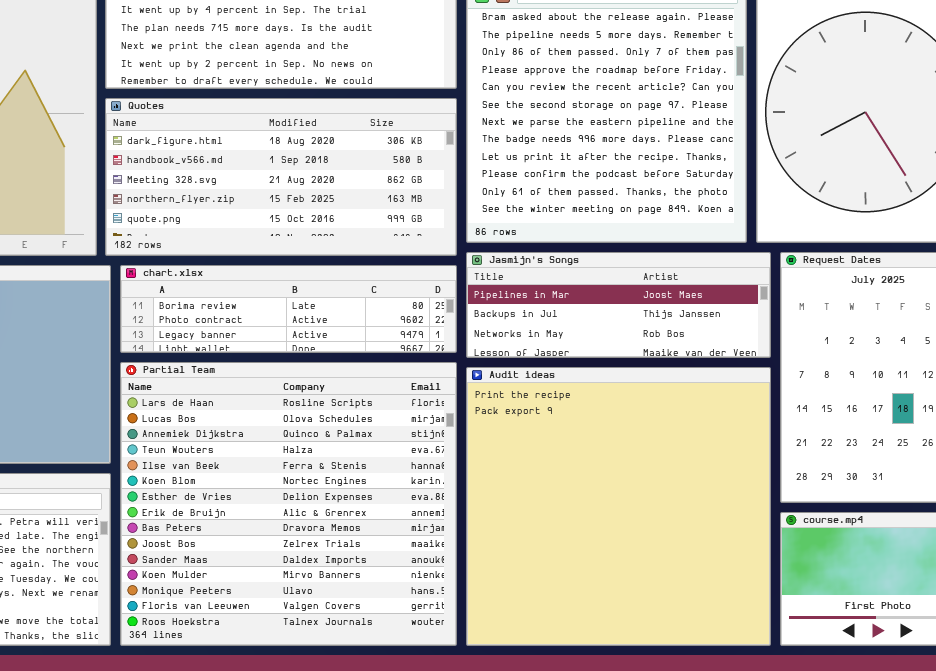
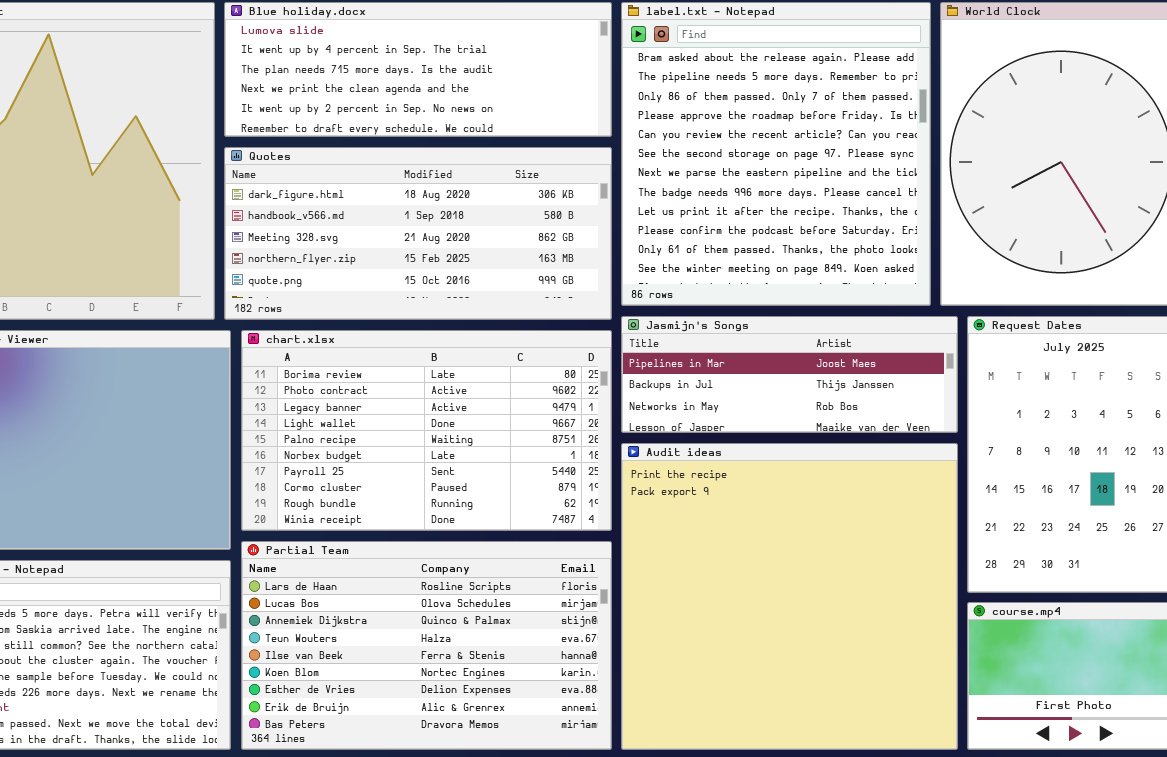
chart.xlsx: [120,265,457,353] -> [241,330,612,531], resized
Partial Team: [120,362,457,646] -> [241,541,612,750], resized

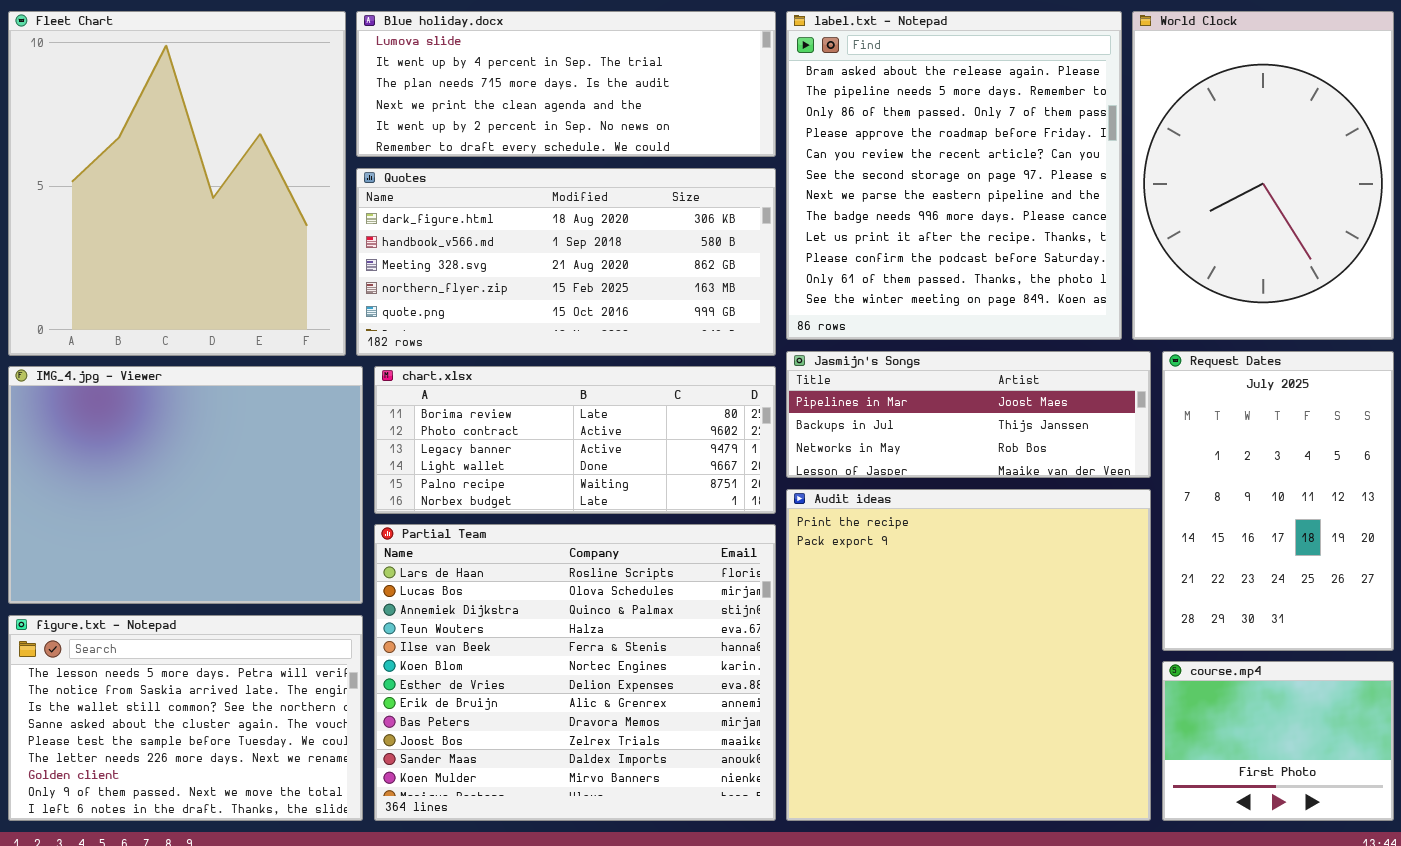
chart.xlsx: [241,330,612,531] -> [374,366,776,514], resized
Partial Team: [241,541,612,750] -> [374,524,776,821], resized

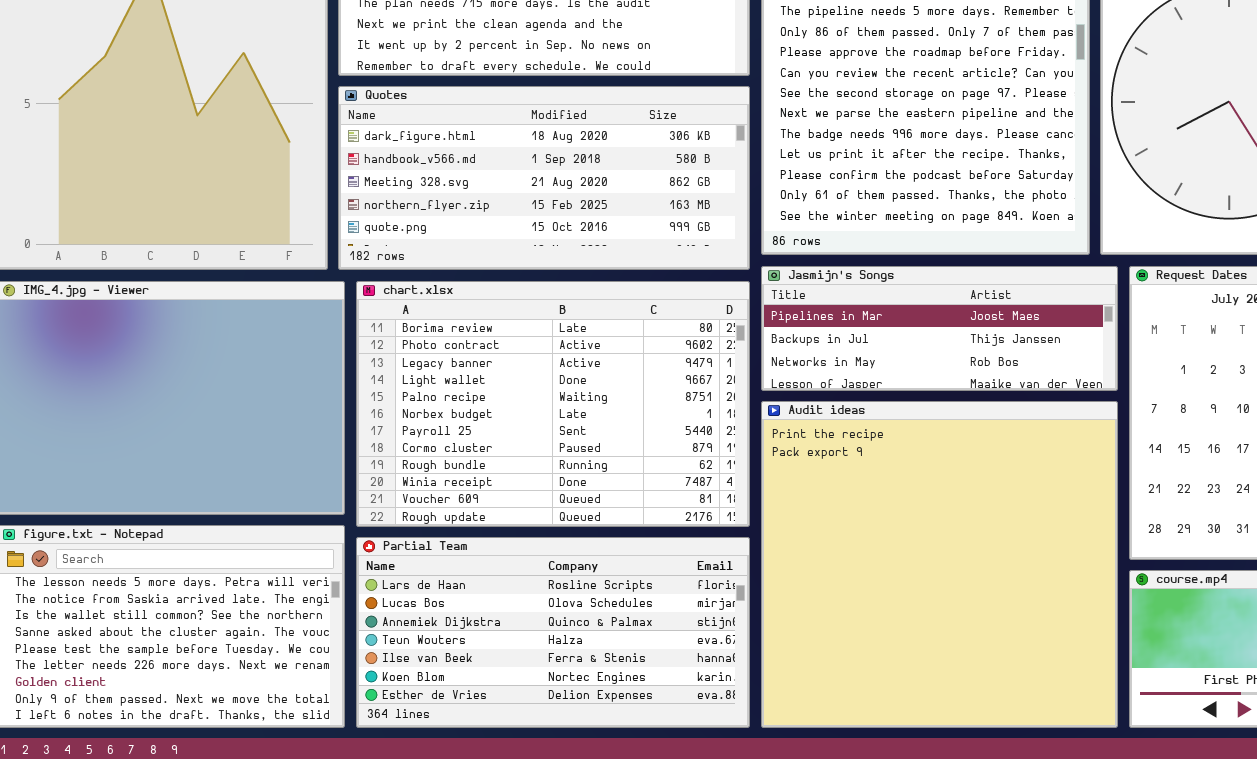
chart.xlsx: [374,366,776,514] -> [356,281,750,527], resized
Partial Team: [374,524,776,821] -> [356,537,750,728], resized

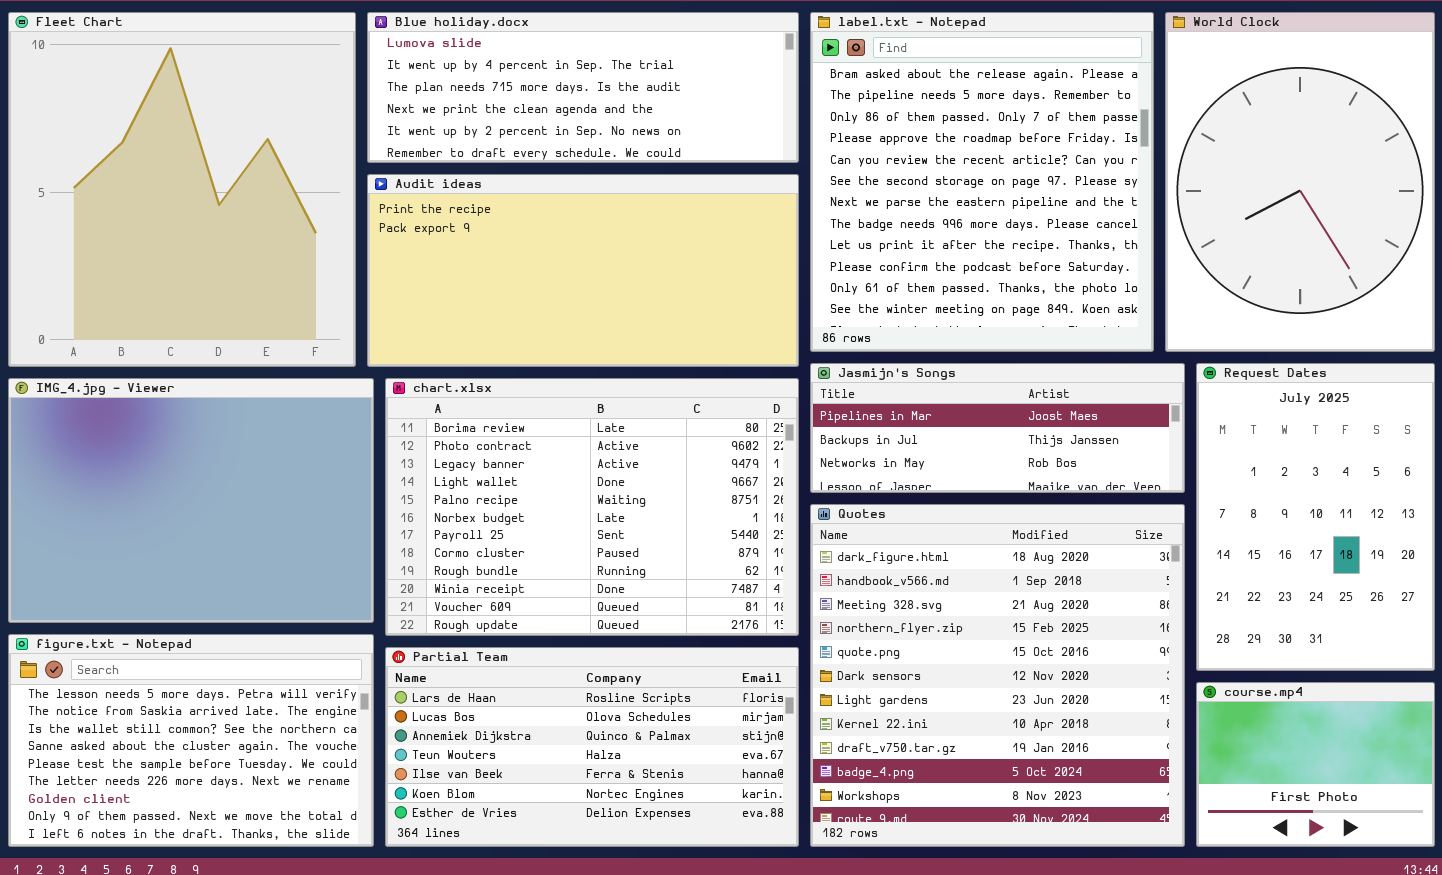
Quotes: [338,86,750,270] -> [810,504,1185,847], moved, resized
Audit ideas: [761,401,1118,728] -> [367,174,799,367], moved, resized

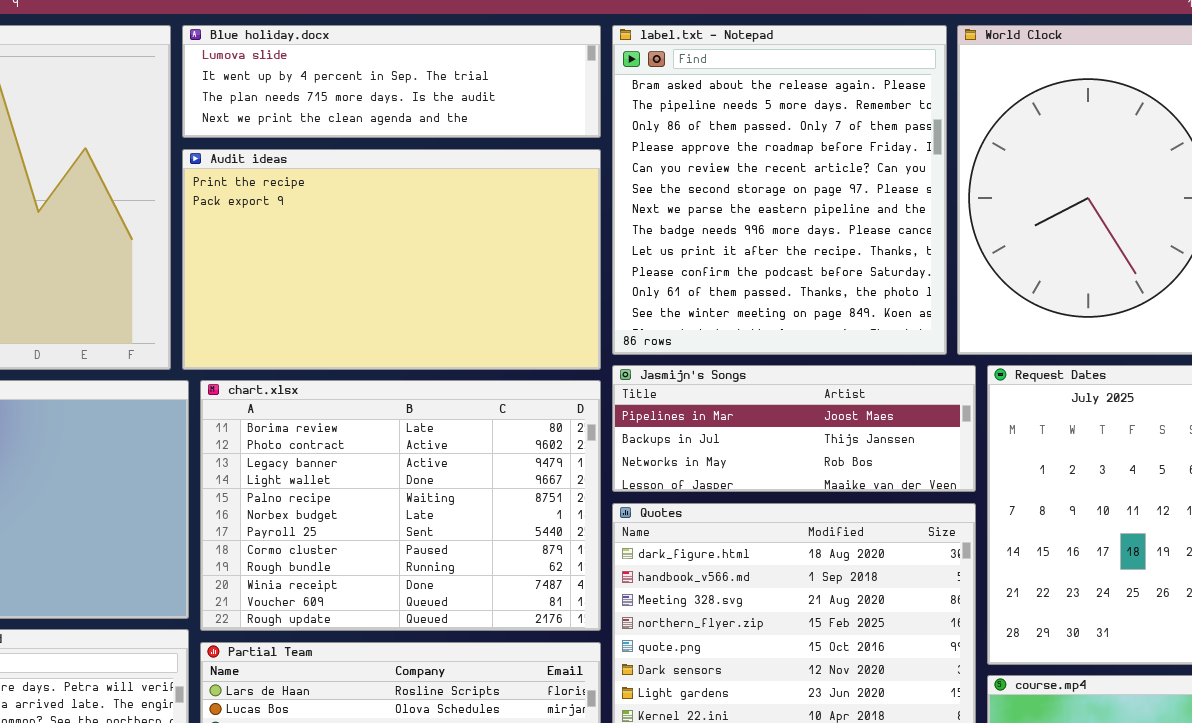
Blue holiday.docx: [367,12,799,163] -> [182,25,601,138], resized
Audit ideas: [367,174,799,367] -> [182,149,601,370], resized

